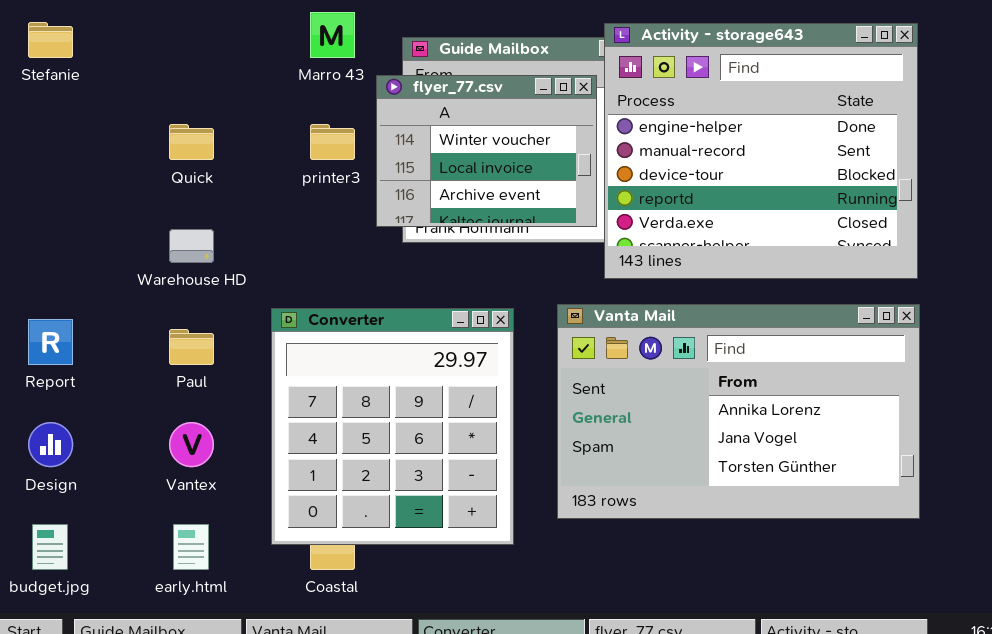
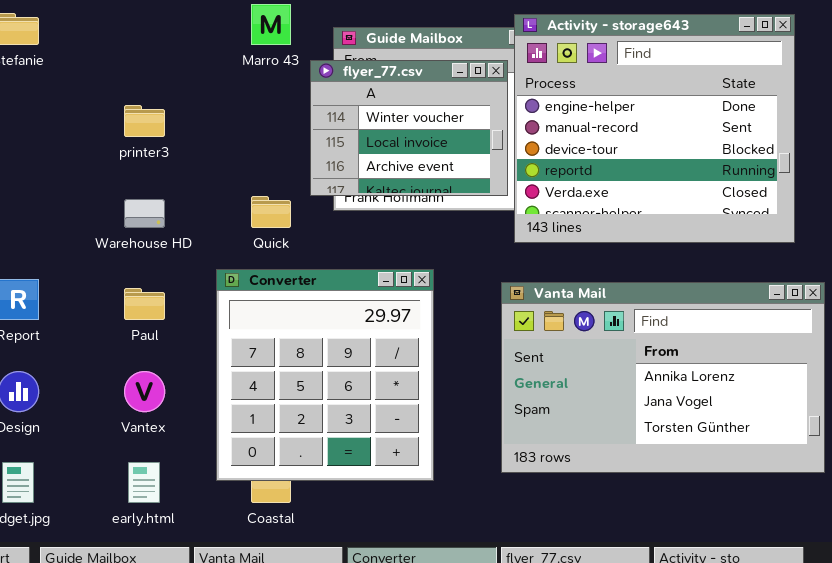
Quick: [169,124,214,160] -> [251,196,291,228], moved
printer3: [310,124,355,160] -> [124,105,165,137], moved
Vanta Mail: [557,304,920,519] -> [501,282,825,473], moved

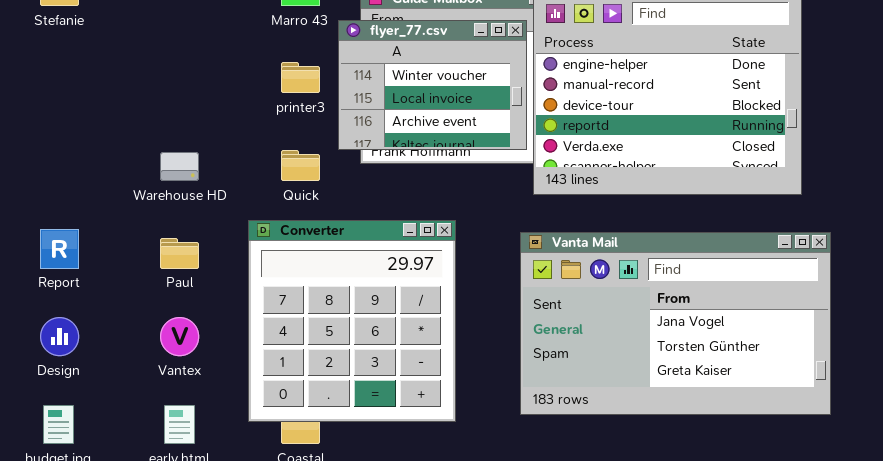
printer3: [124,105,165,137] -> [281,62,320,93], moved
Vanta Mail: [501,282,825,473] -> [520,232,831,415], scrolled down 1 row

